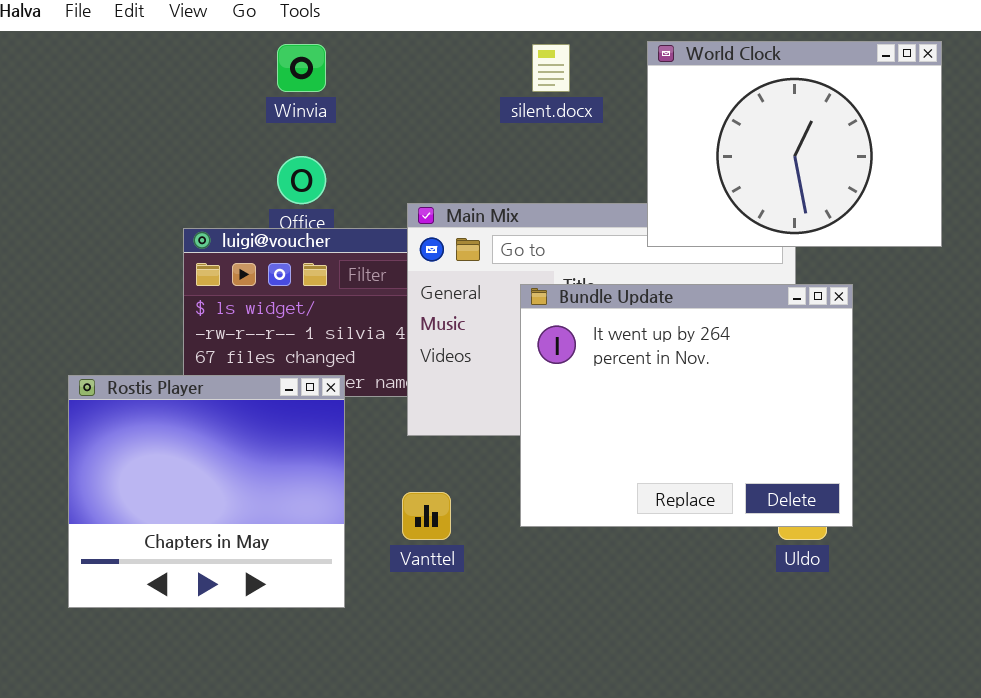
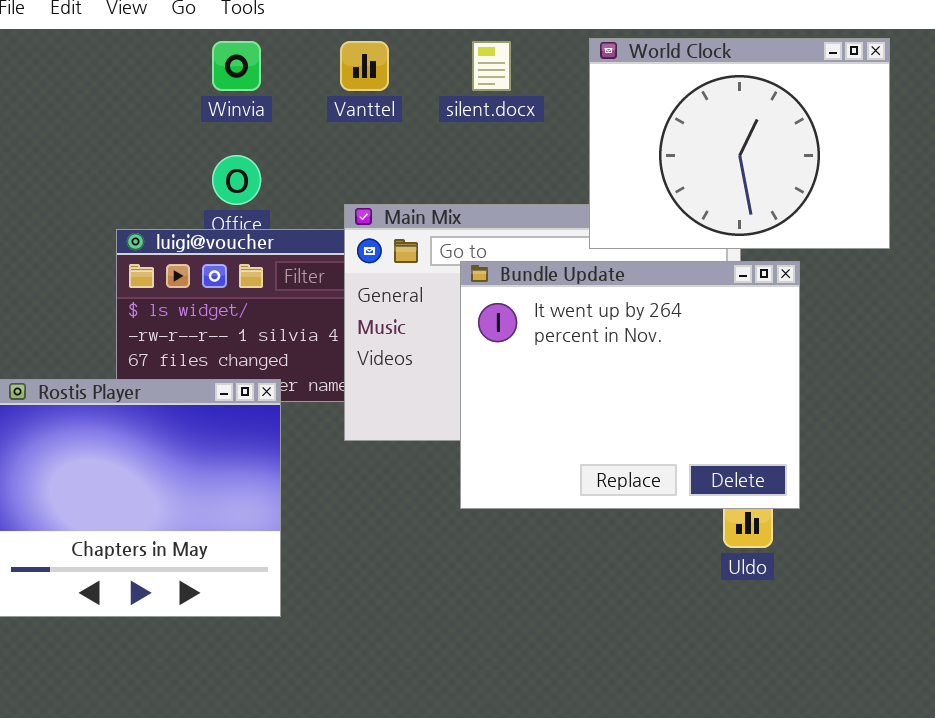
Bundle Update: [520,284,853,527] -> [460,261,800,509], moved
Vanttel: [402,492,451,540] -> [340,41,389,91], moved

